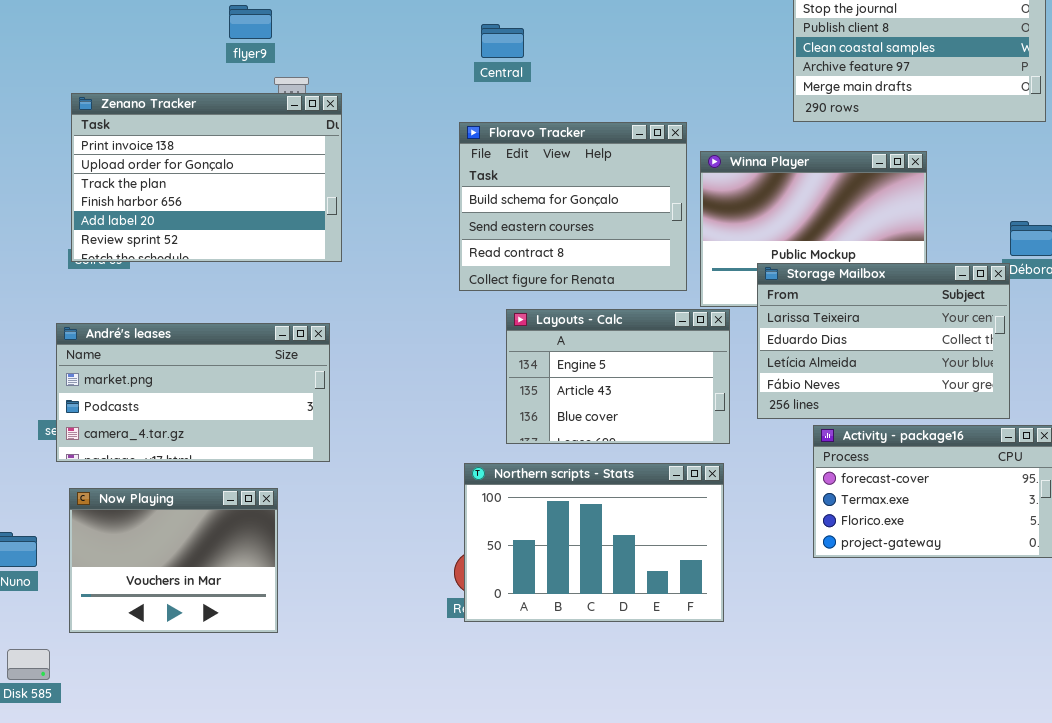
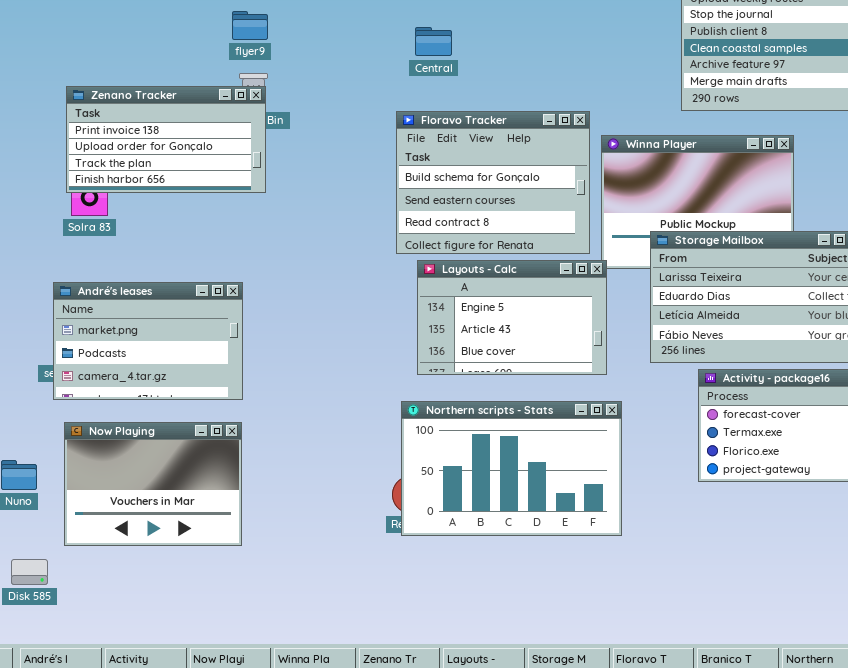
flyer9: [229,5,272,39] -> [232,11,268,40], moved
Zenano Tracker: [71,93,342,262] -> [66,86,266,193], resized
Layouts - Calc: [506,309,730,444] -> [417,260,607,375], moved
André's leases: [56,323,330,462] -> [53,282,243,400], resized

